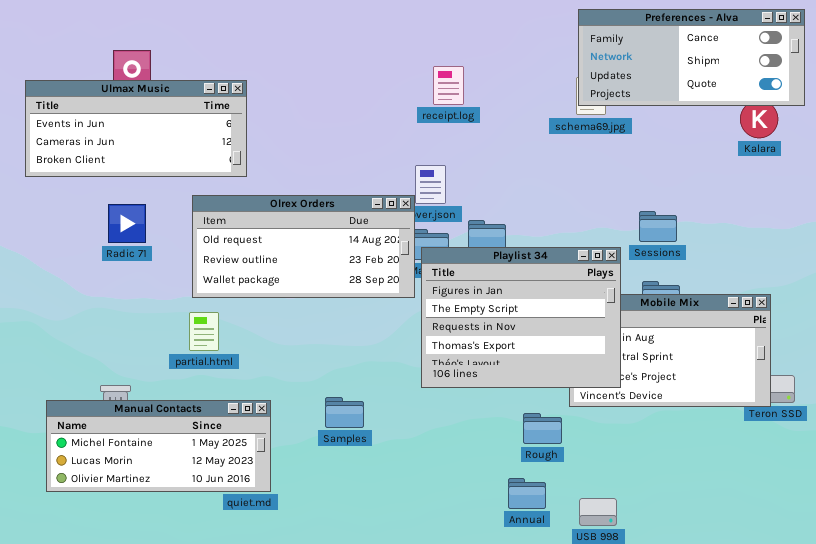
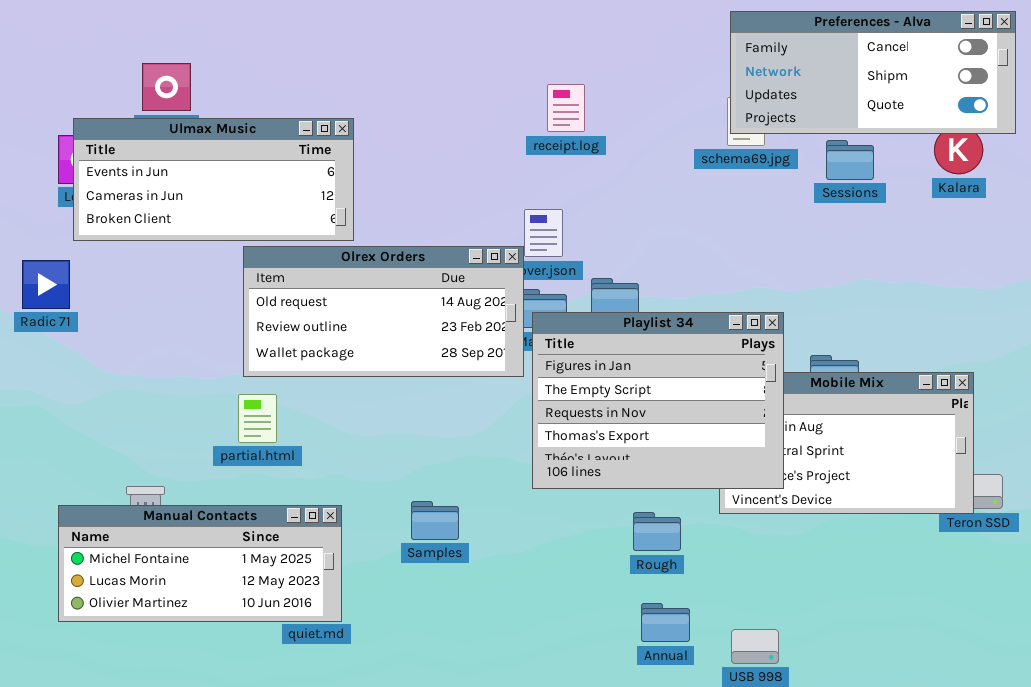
Ulmax Music: [25,80,247,177] -> [73,118,354,241], moved
Radic 71: [108,204,146,243] -> [22,260,70,309], moved
Sessions: [639,211,677,242] -> [826,140,874,180], moved
Rough: [523,413,562,444] -> [633,512,681,551], moved

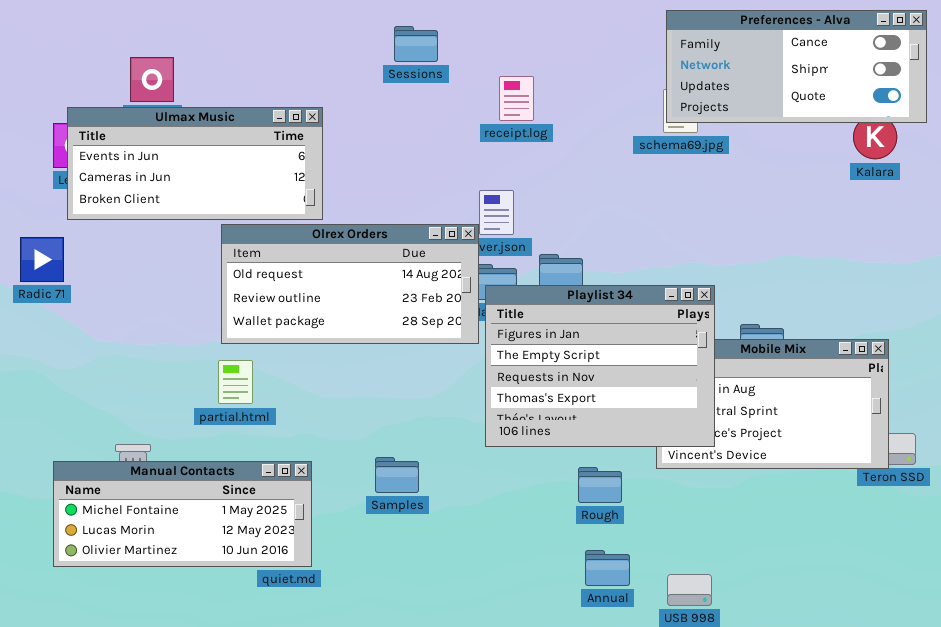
Sessions: [826,140,874,180] -> [394,26,438,62], moved

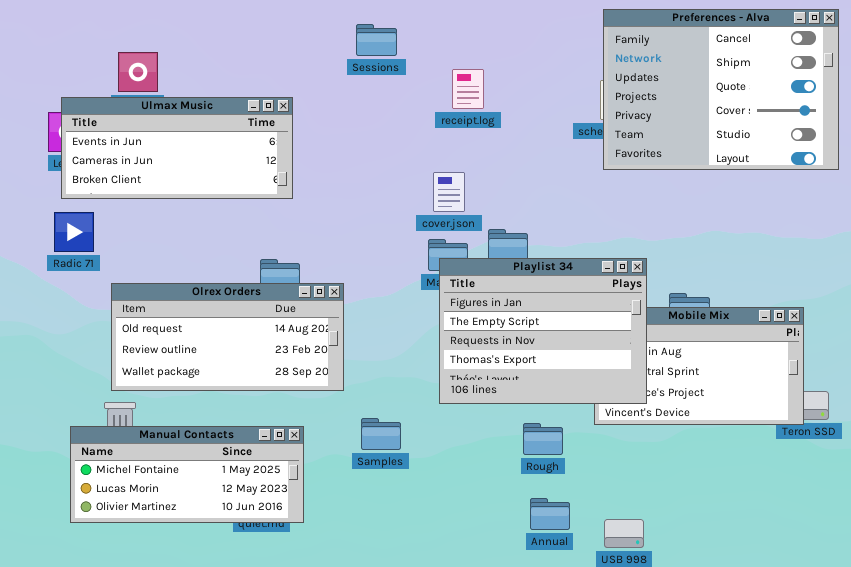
Preferences - Alva: [666,10,927,123] -> [603,9,839,170], resized
Olrex Orders: [221,224,479,344] -> [111,283,344,391], moved
Radic 71: [20,237,64,282] -> [54,212,94,252], moved
Samples: [375,457,419,493] -> [361,418,401,450], moved
Manual Contacts: [53,461,312,567] -> [70,426,304,523], moved

